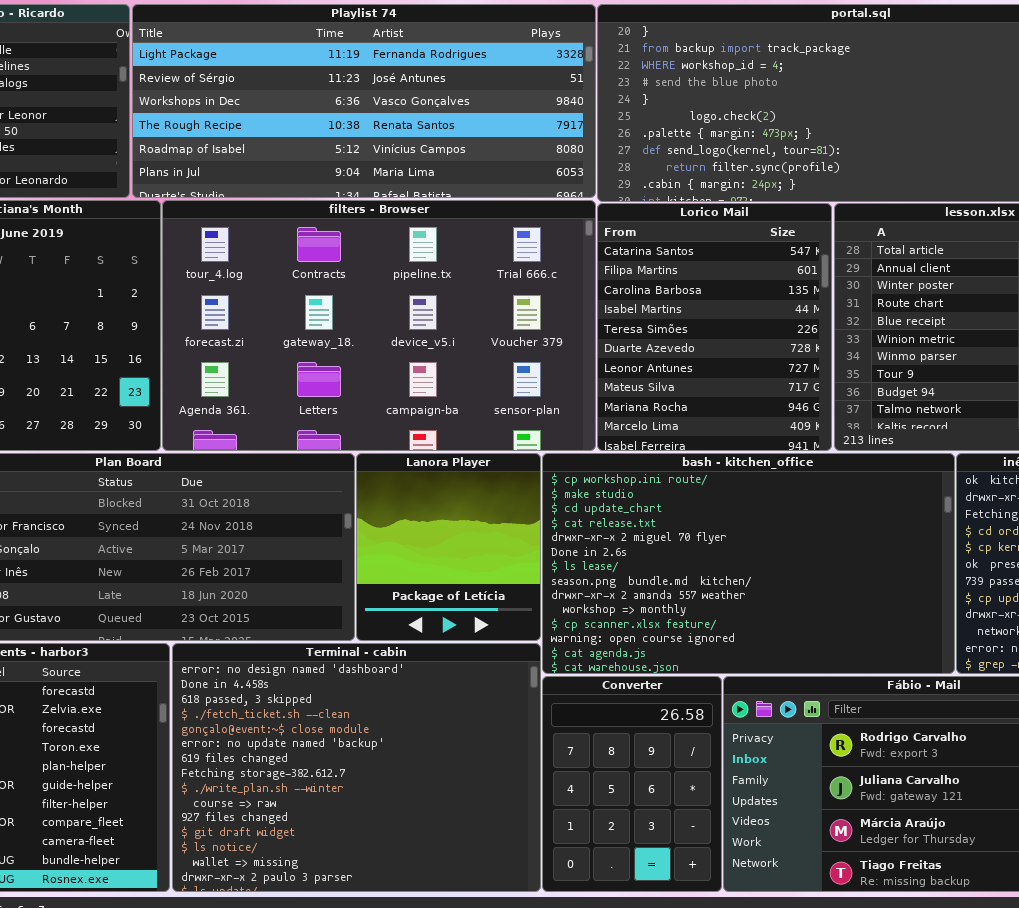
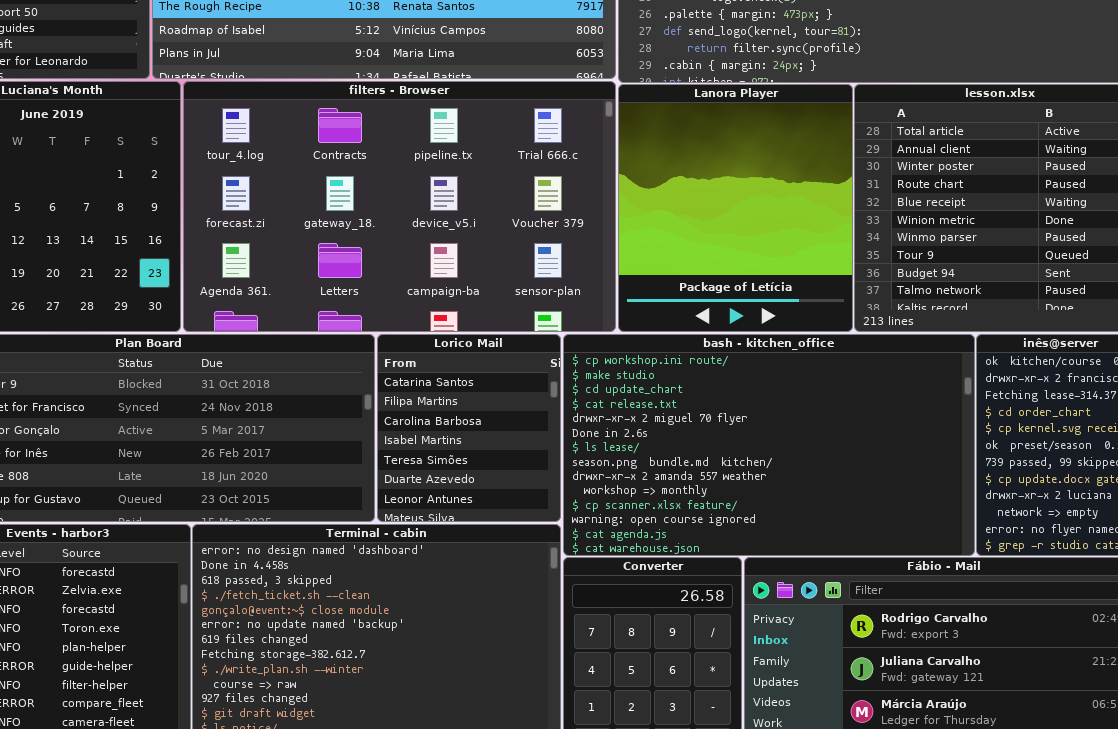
Lorico Mail: [597,203,832,451] -> [377,334,561,522], moved, resized
Lanora Player: [356,453,541,641] -> [618,84,853,332], moved, resized

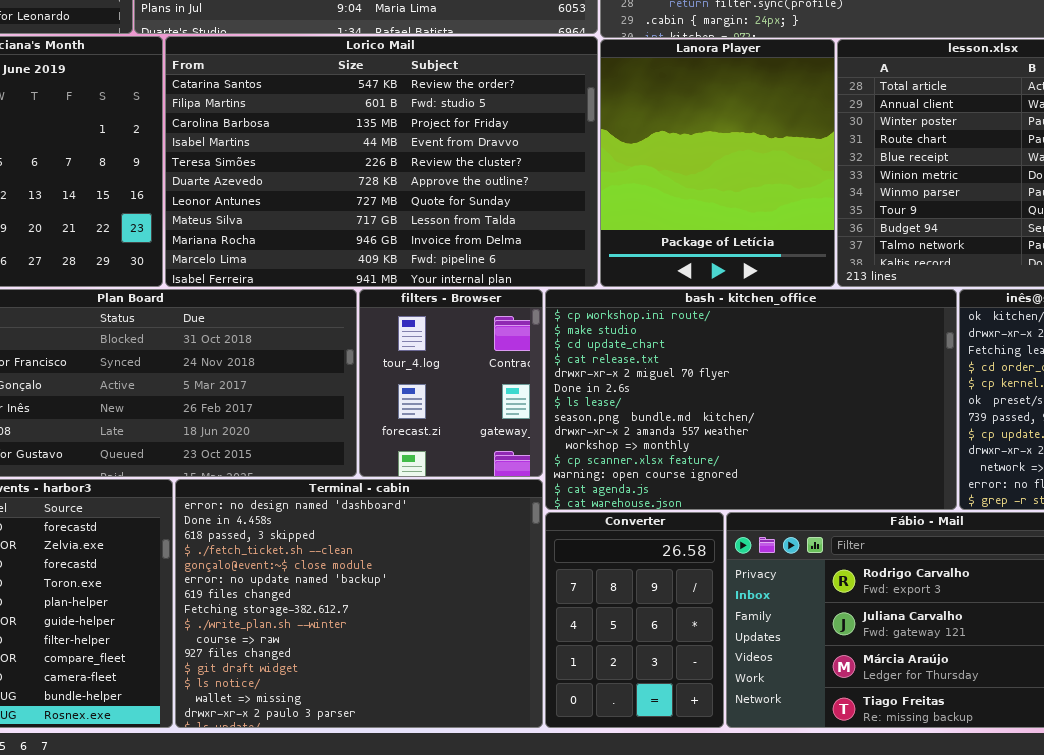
filters - Browser: [183,81,616,332] -> [359,289,543,477], moved, resized
Lorico Mail: [377,334,561,522] -> [165,36,598,287], moved, resized

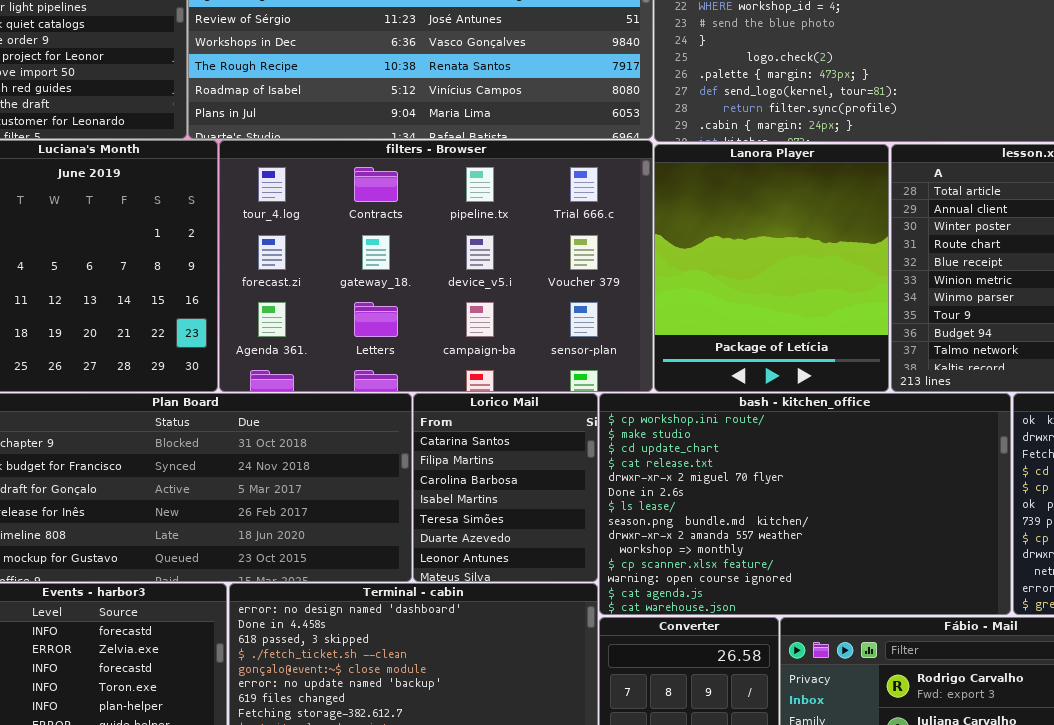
Lorico Mail: [165,36,598,287] -> [413,393,598,582], moved, resized
filters - Browser: [359,289,543,477] -> [219,140,653,392], moved, resized

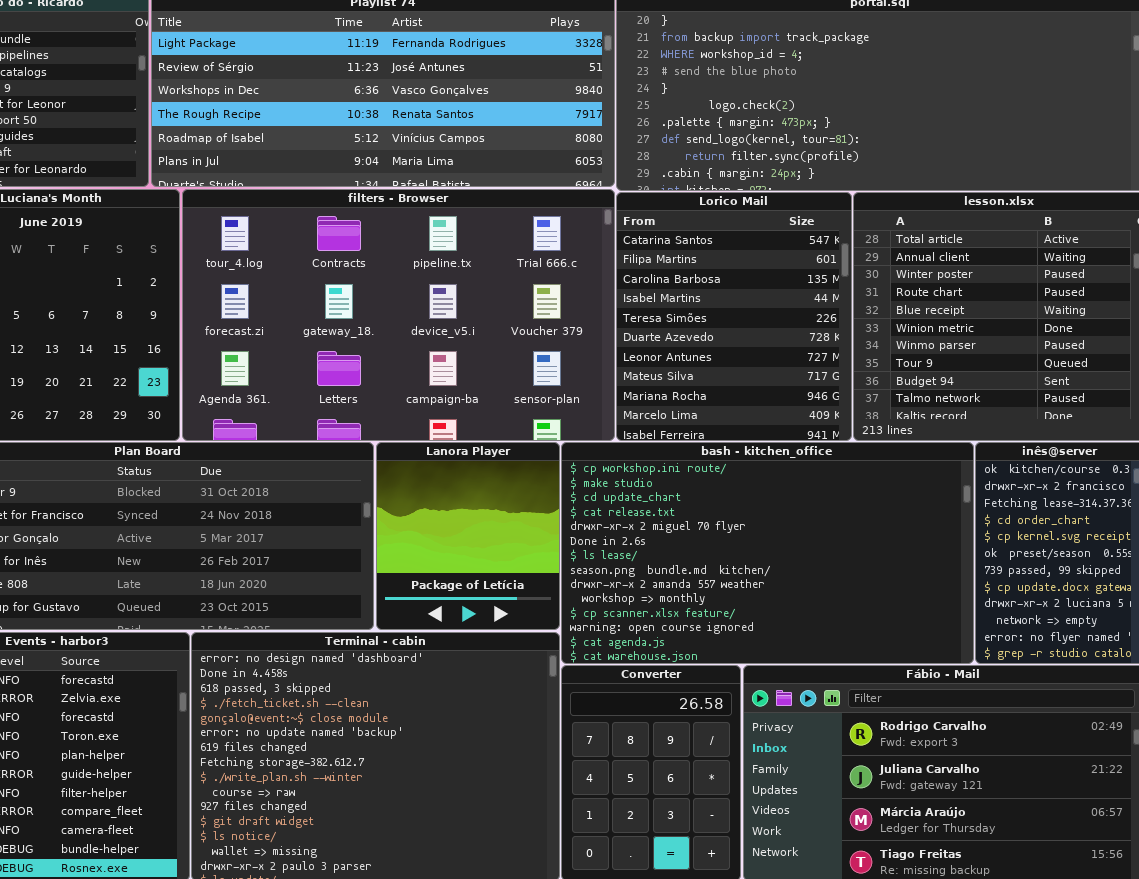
Lanora Player: [654,144,889,392] -> [376,442,560,630], moved, resized
Lorico Mail: [413,393,598,582] -> [616,192,852,441], moved, resized

